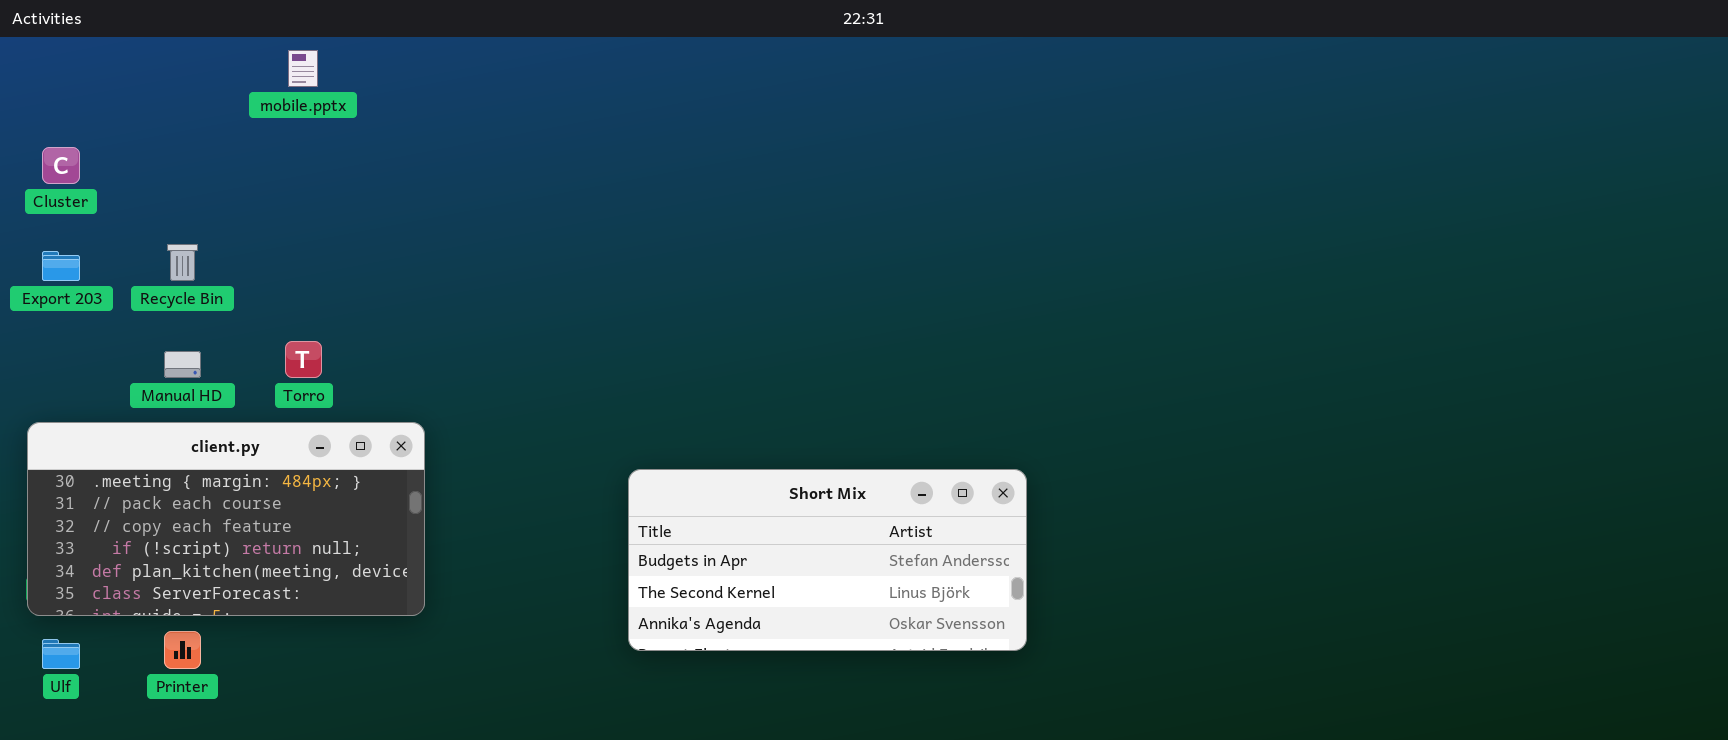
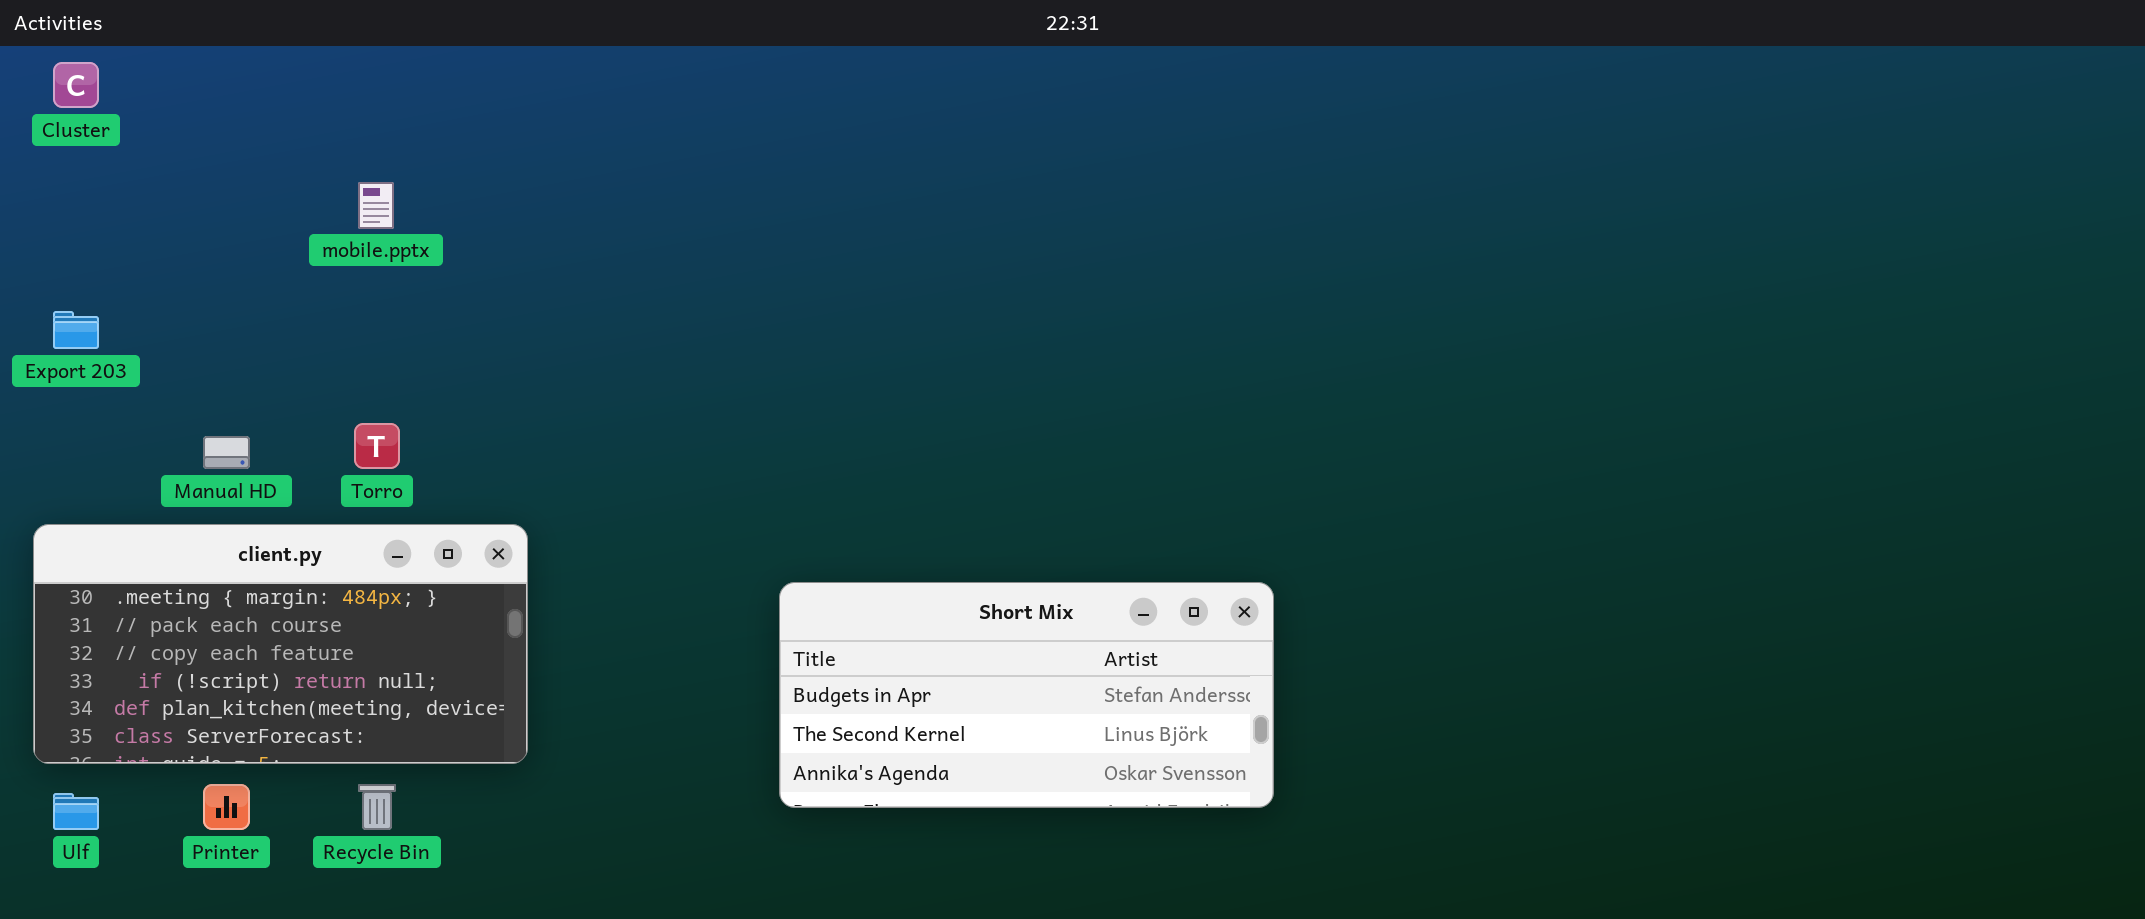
mobile.pptx: [288,50,318,87] -> [358,182,394,229], moved
Cluster: [42,147,80,184] -> [53,62,99,108], moved
Recycle Bin: [167,244,198,281] -> [358,784,396,830], moved

